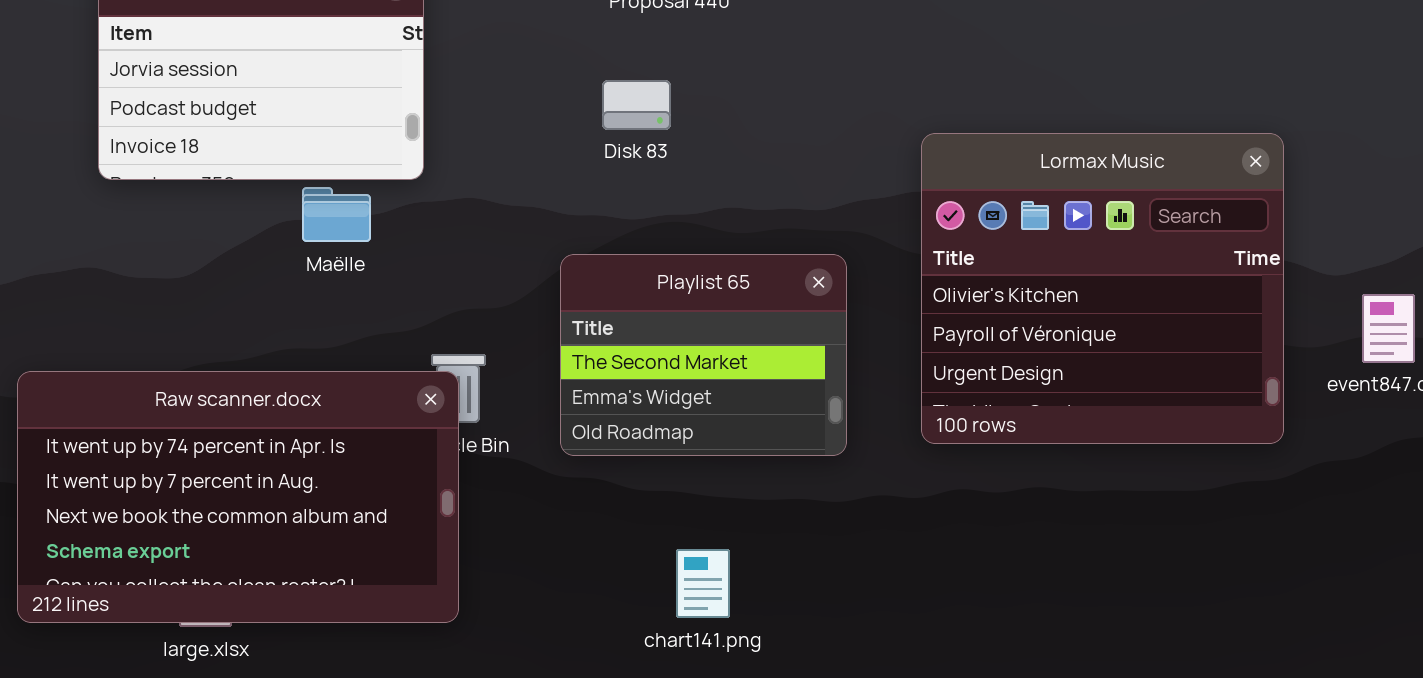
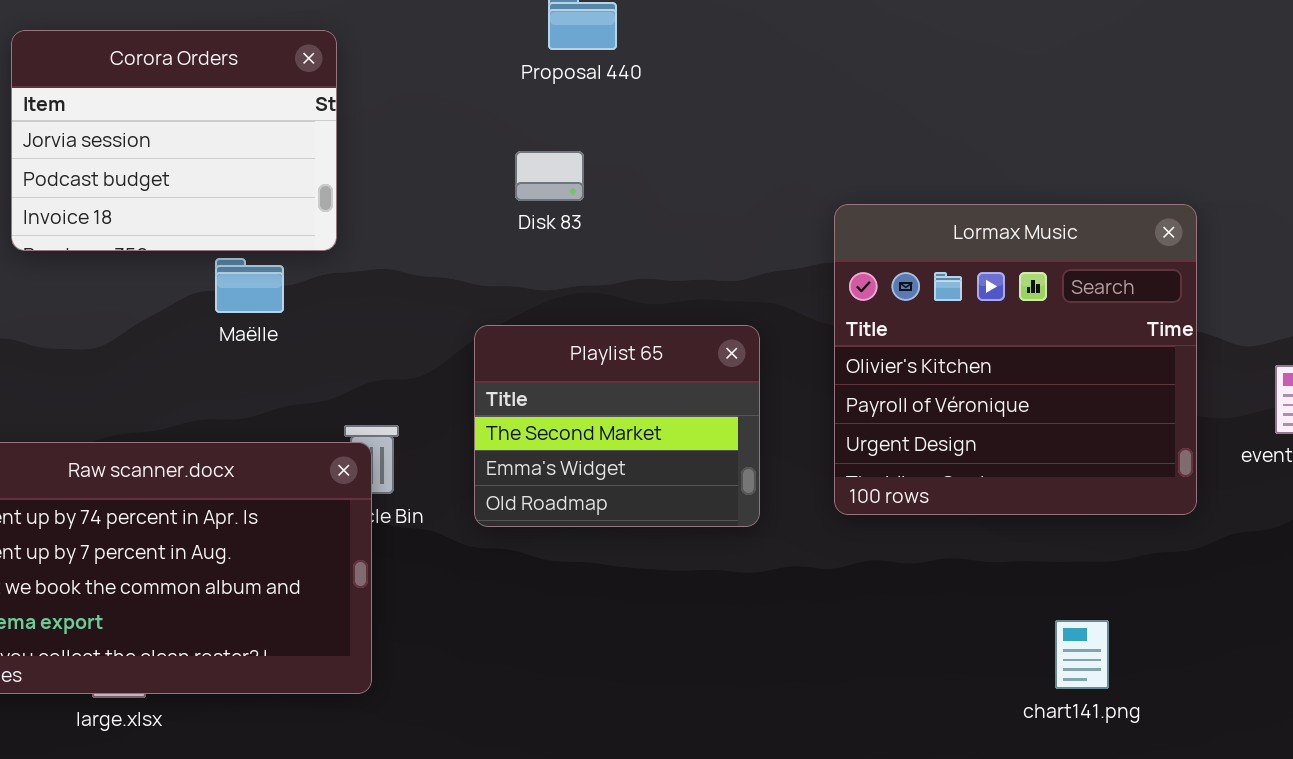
chart141.png: [676,549,730,618] -> [1055,620,1109,689], moved

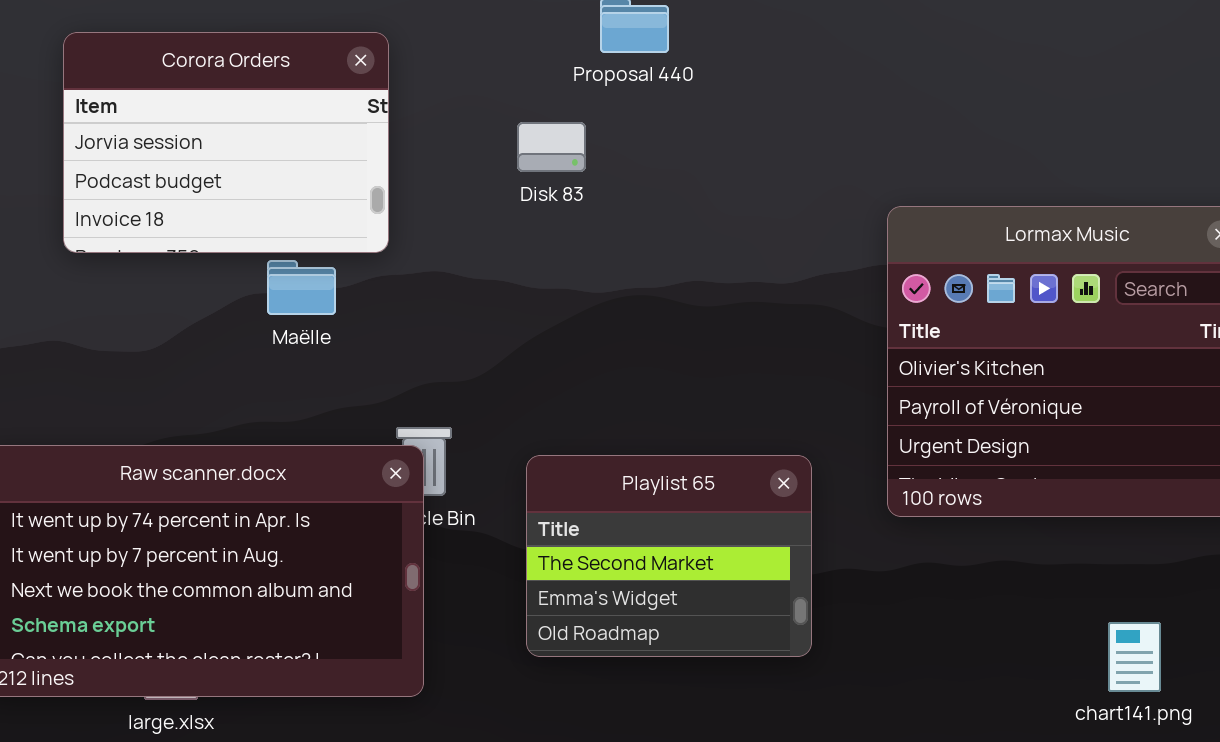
Disk 83: [515,151,584,201] -> [517,122,586,172], moved
Playlist 65: [474,325,760,527] -> [526,455,812,657], moved

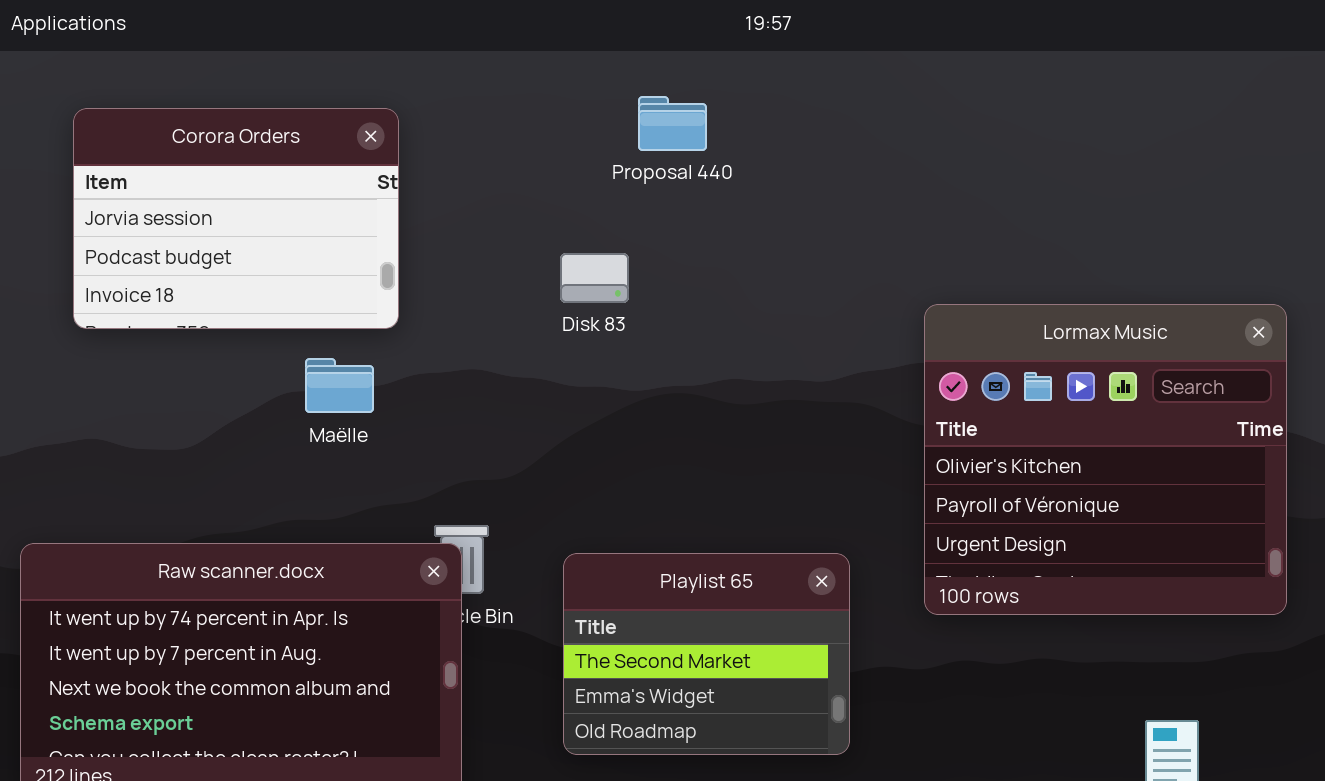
Corora Orders: [63,32,389,253] -> [73,108,399,329], moved
Disk 83: [517,122,586,172] -> [560,253,629,303], moved

